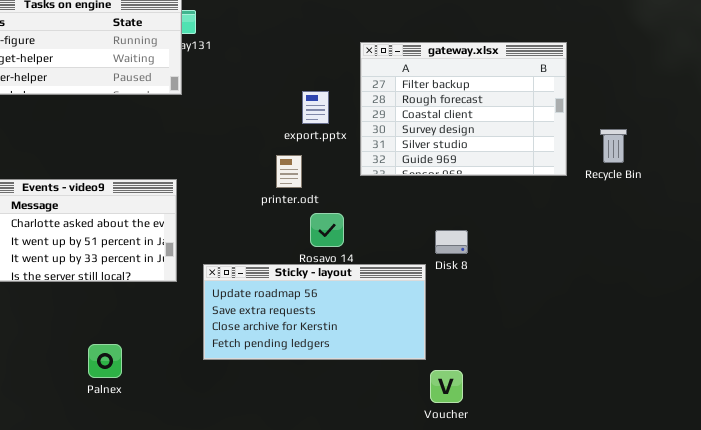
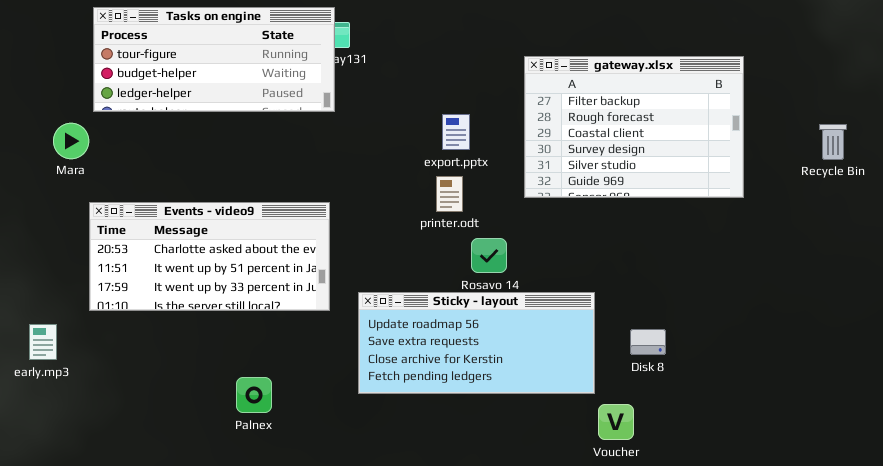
export.pptx: [302,91,329,124] -> [442,114,470,150], moved
Recycle Bin: [600,129,627,163] -> [819,124,847,160], moved
Disk 8: [435,230,468,254] -> [630,329,666,355], moved

